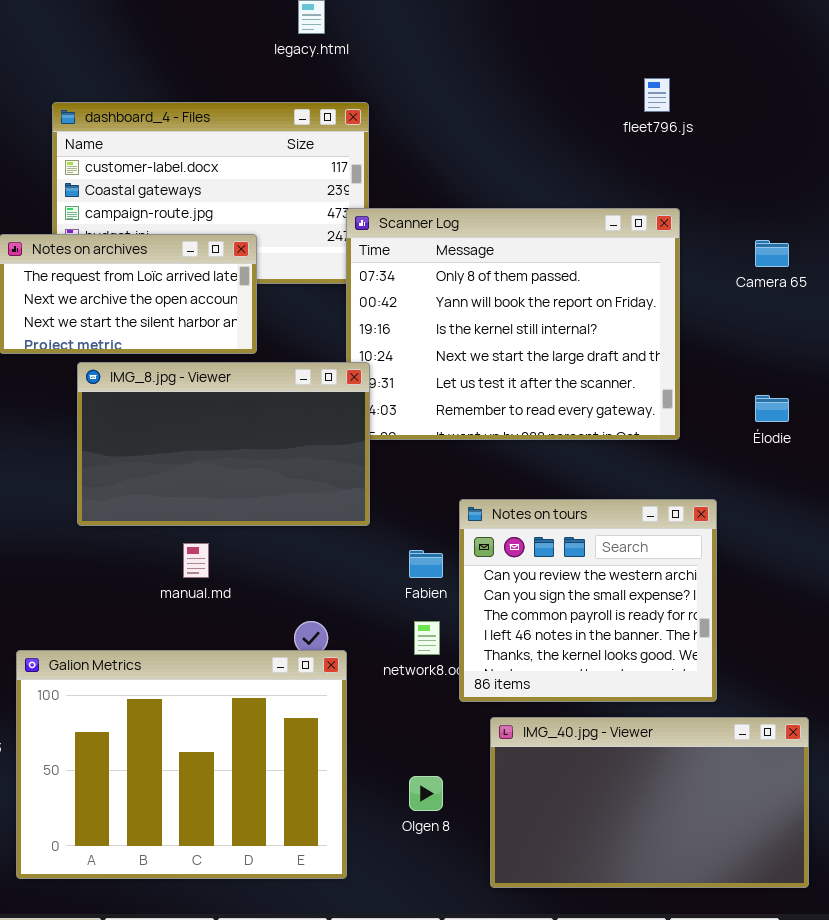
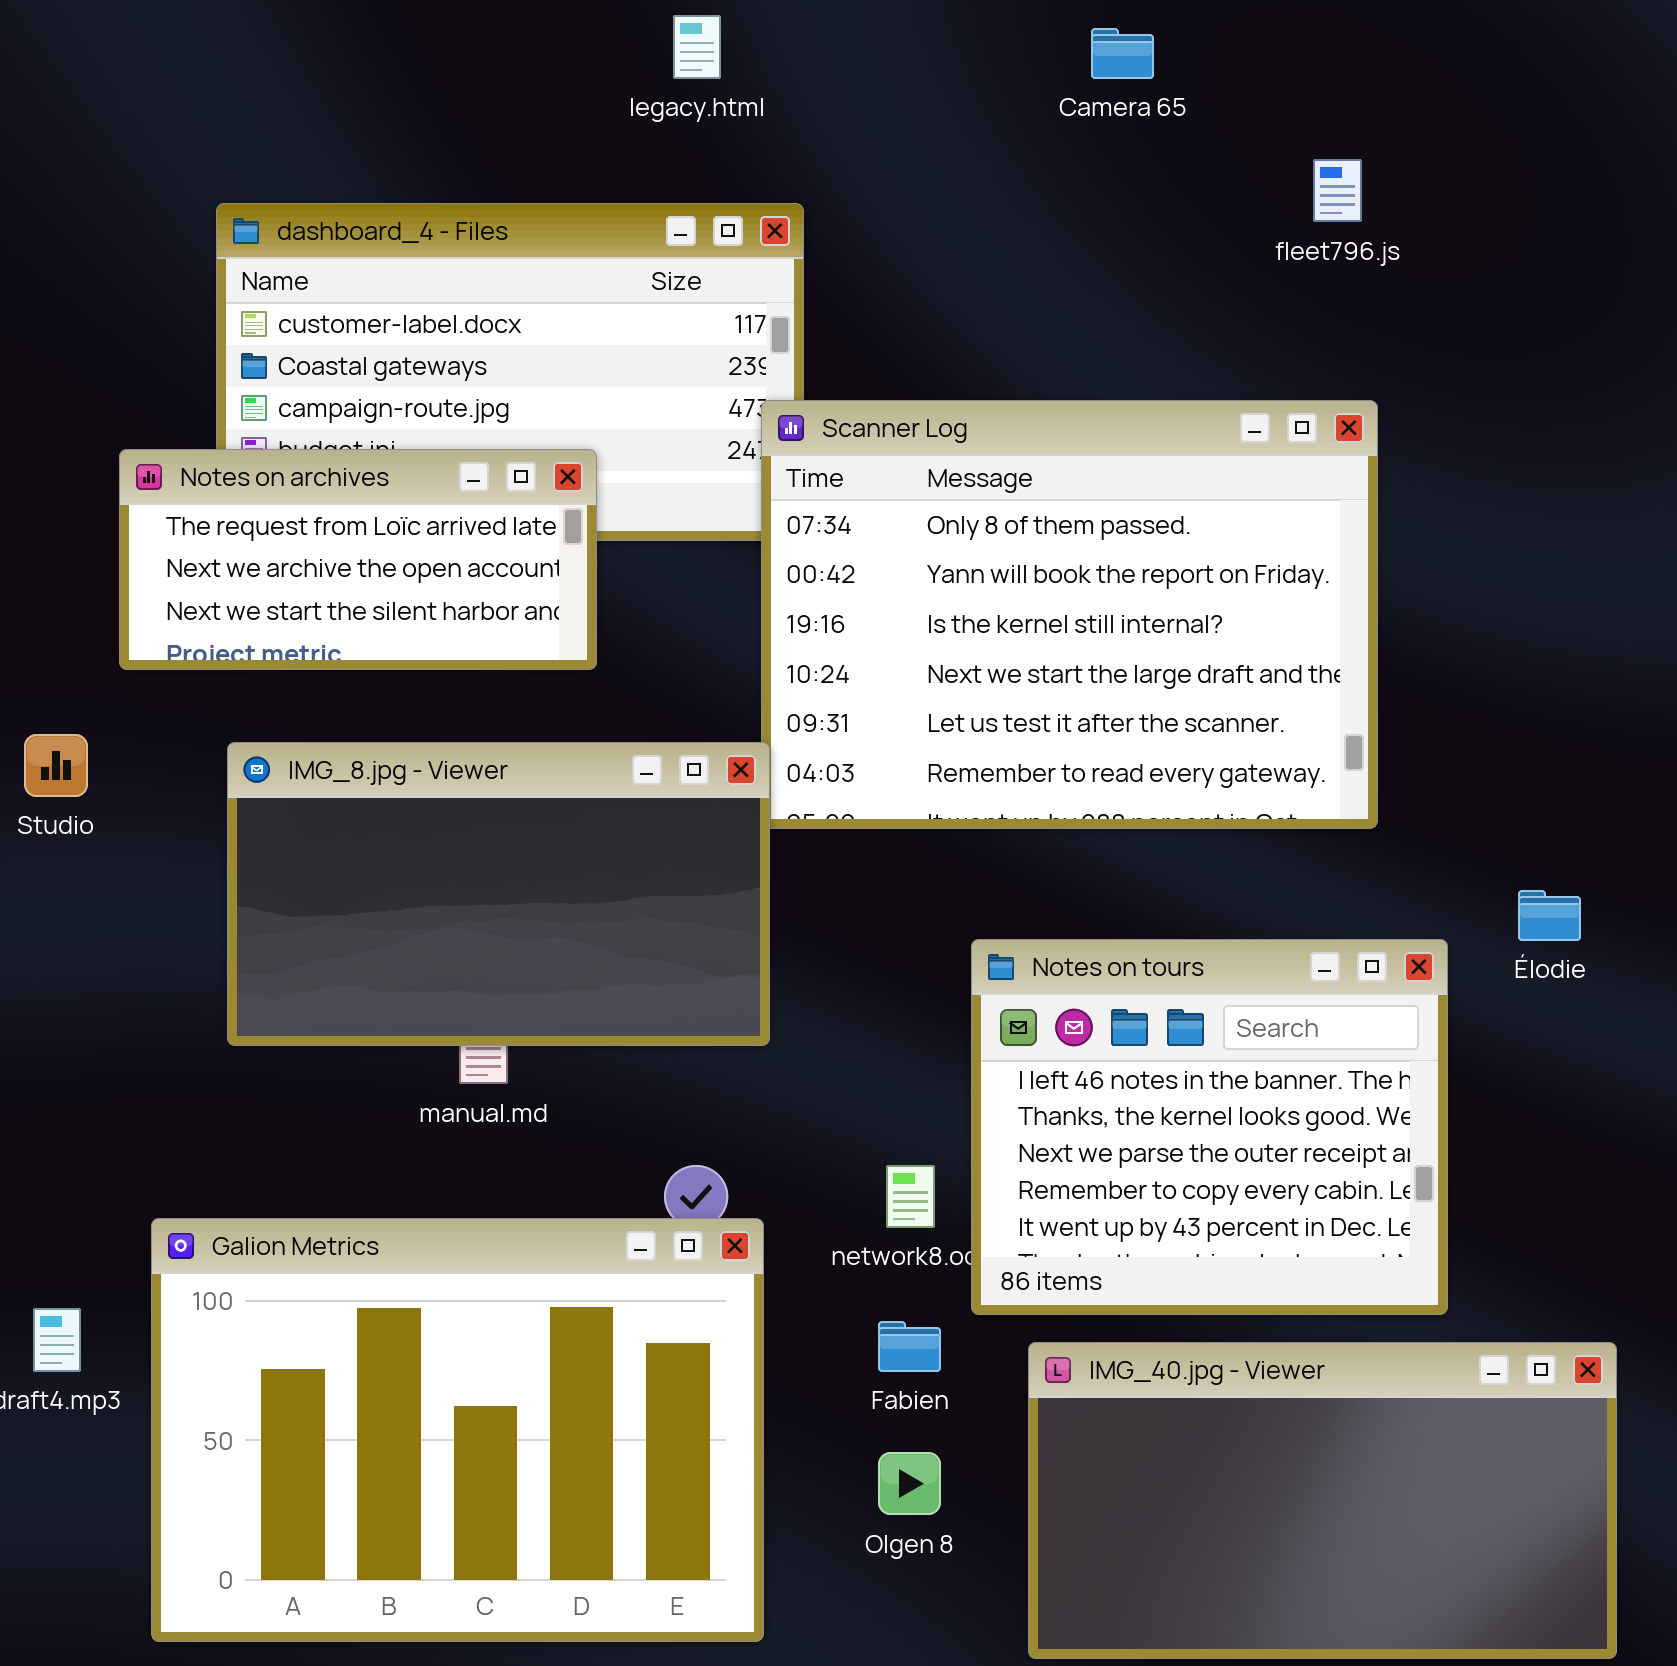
Camera 65: [755,240,789,267] -> [1091,28,1154,79], moved
IMG_8.jpg - Viewer: [77,362,370,526] -> [227,742,770,1046], moved
Élodie: [755,395,789,422] -> [1518,890,1581,941], moved
Notes on tours: [459,499,717,702] -> [971,939,1448,1315], scrolled down 3 rows
Fabien: [409,550,443,578] -> [878,1321,941,1372], moved

